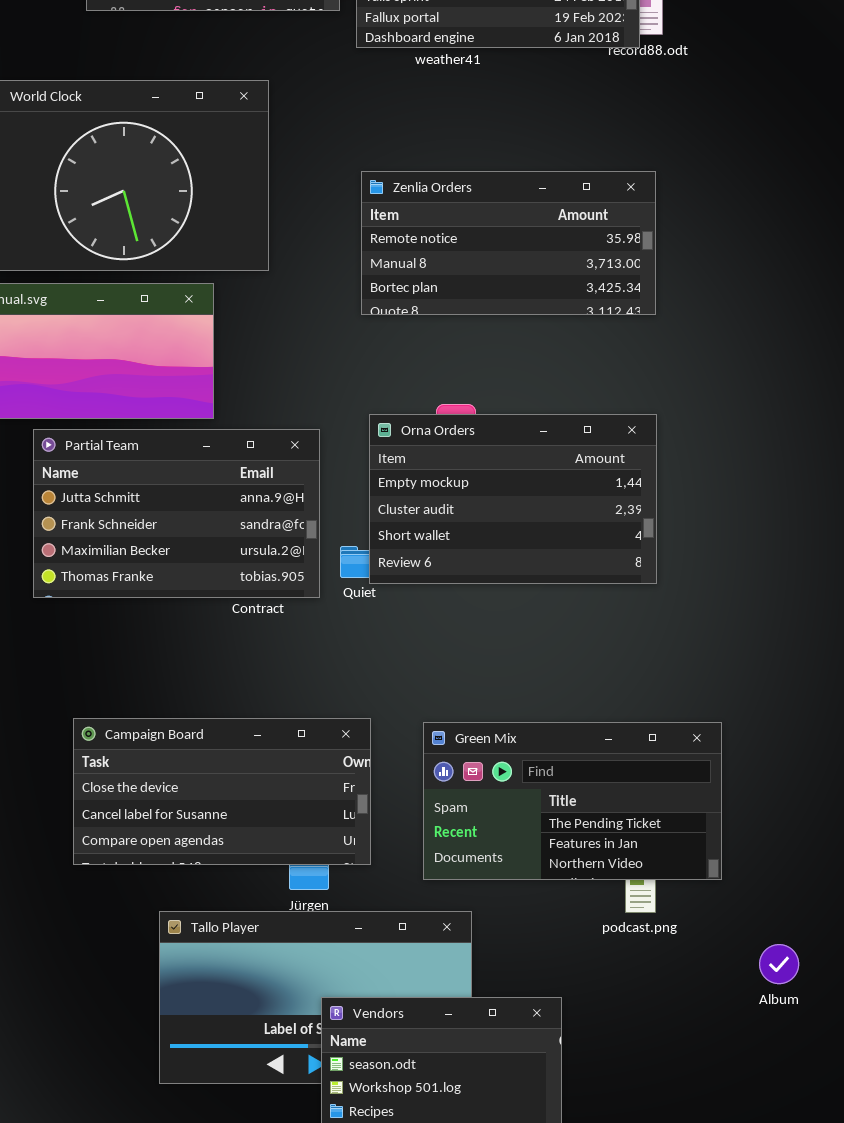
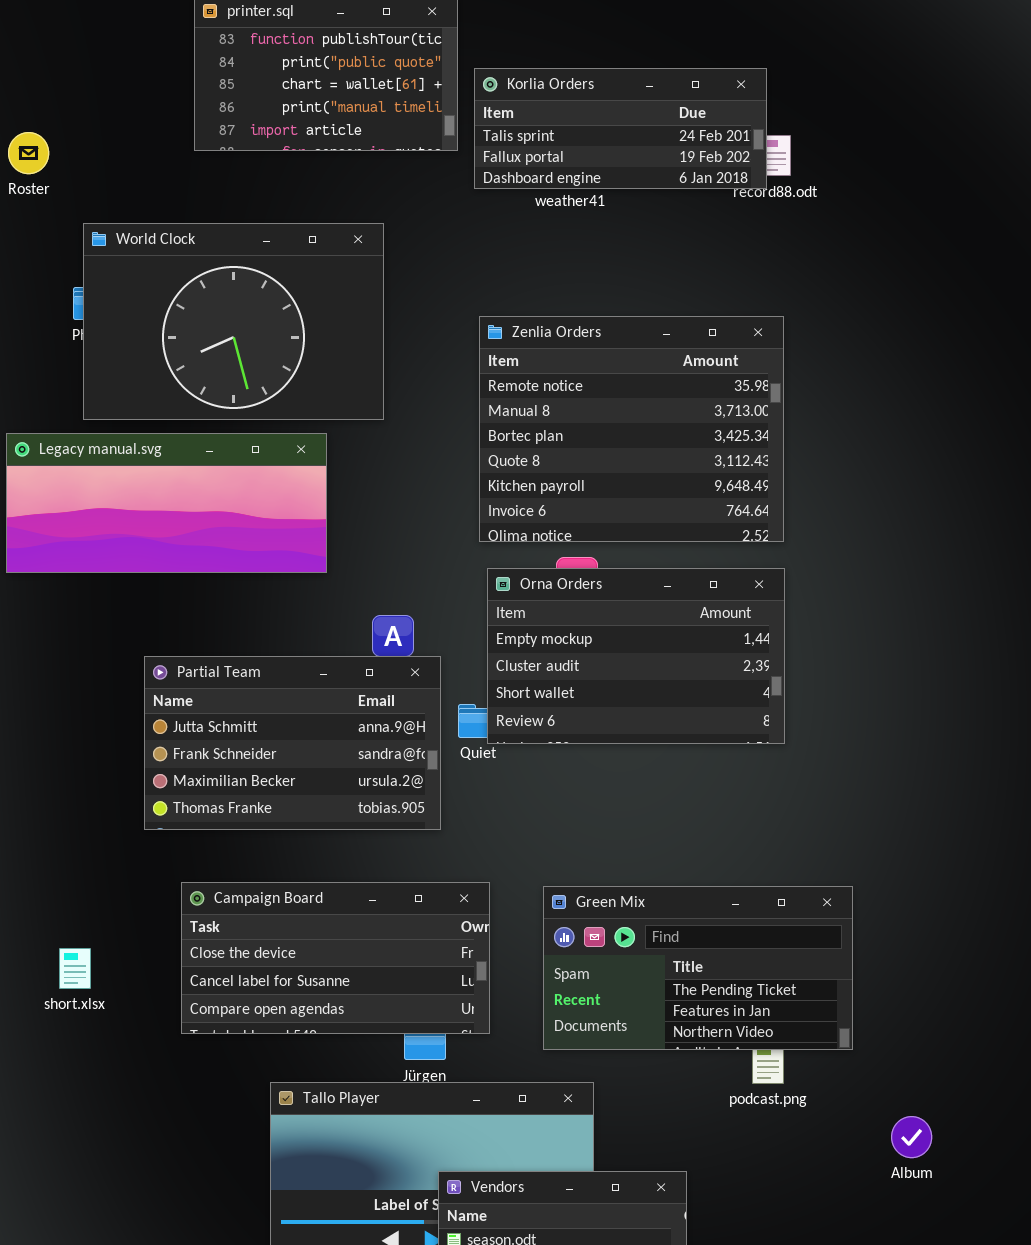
Zenlia Orders: [361,171,656,315] -> [479,316,784,542], resized
Partial Team: [33,429,320,598] -> [144,656,441,830], moved

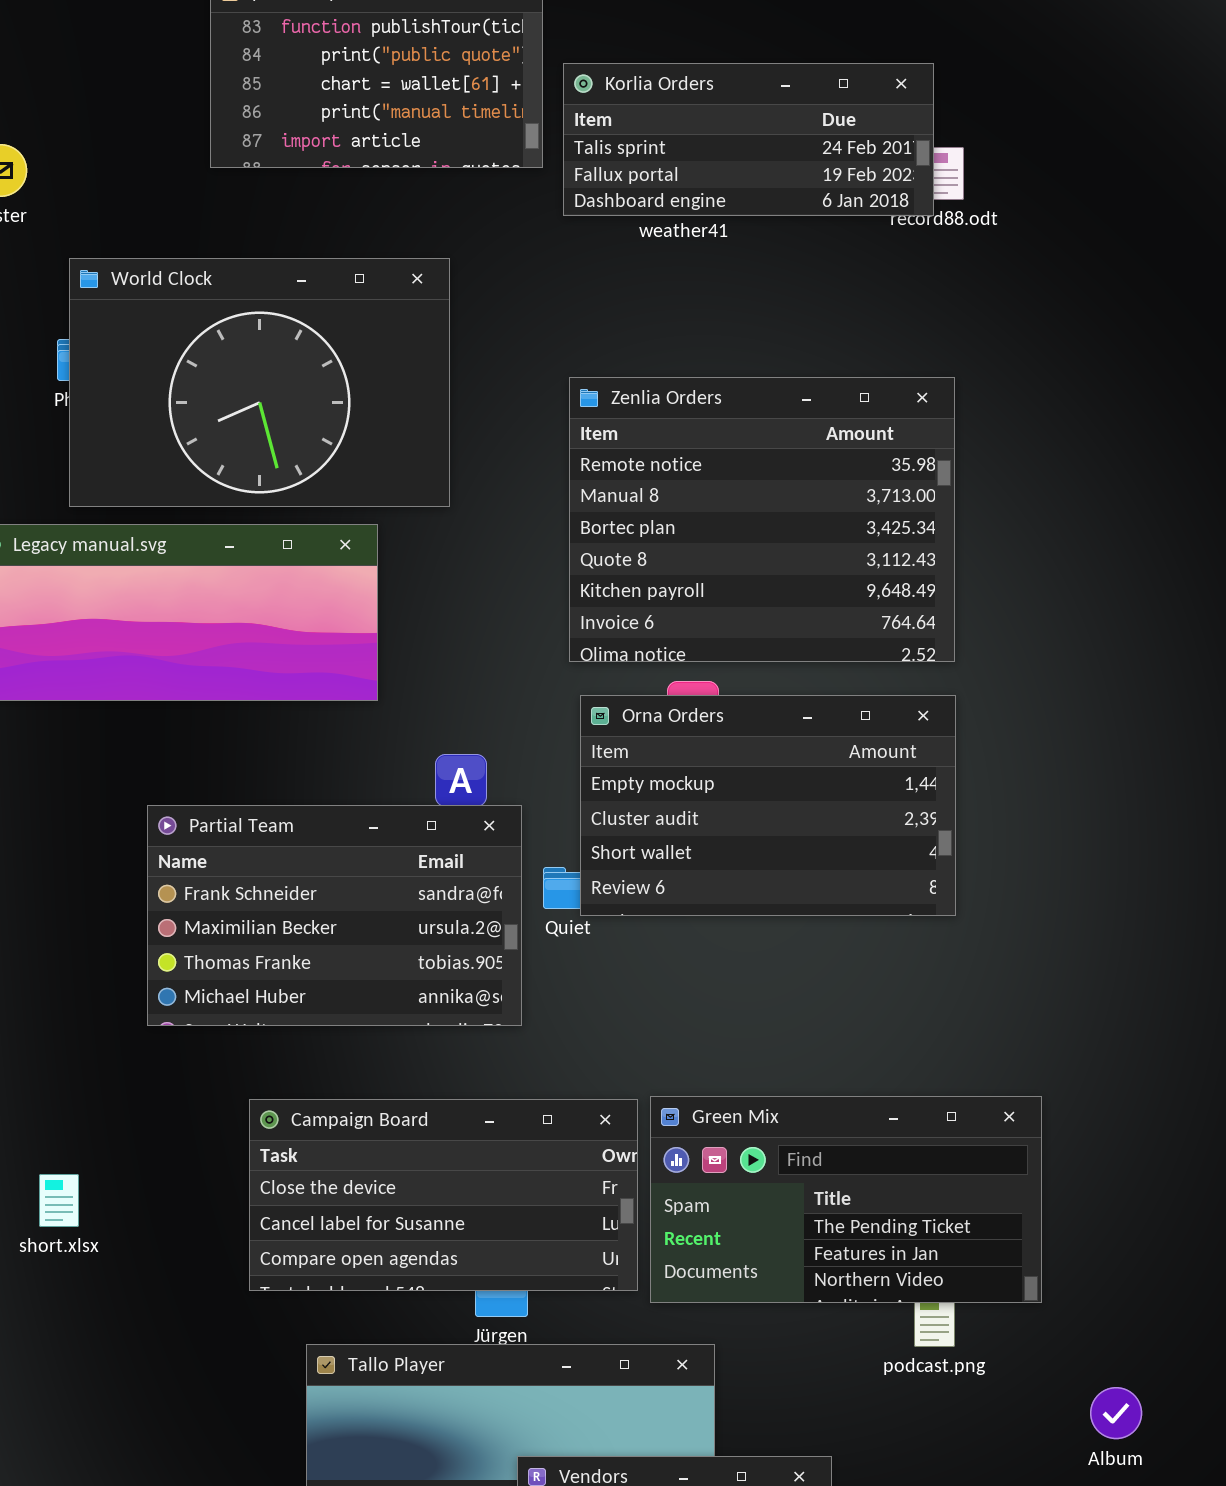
Partial Team: [144,656,441,830] -> [147,805,522,1026], scrolled down 1 row
Campaign Board: [181,882,490,1034] -> [249,1099,638,1291], moved

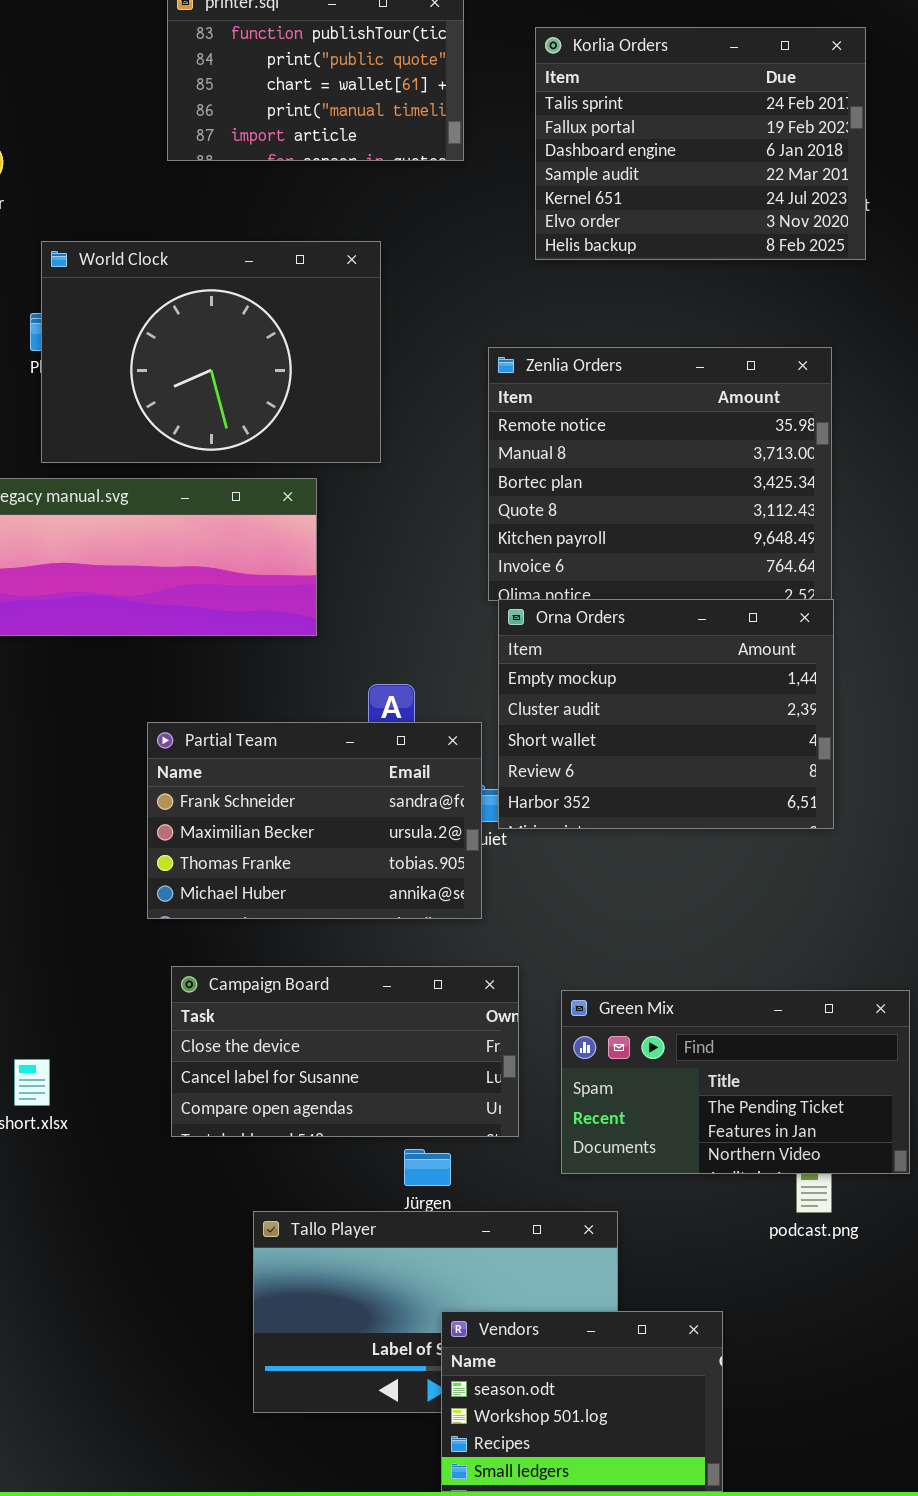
Korlia Orders: [563,63,934,216] -> [535,27,866,260], moved, resized
Orna Orders: [580,695,956,916] -> [498,599,834,829], resized
Partial Team: [147,805,522,1026] -> [147,722,482,919], moved
Campaign Board: [249,1099,638,1291] -> [171,966,519,1137], moved

